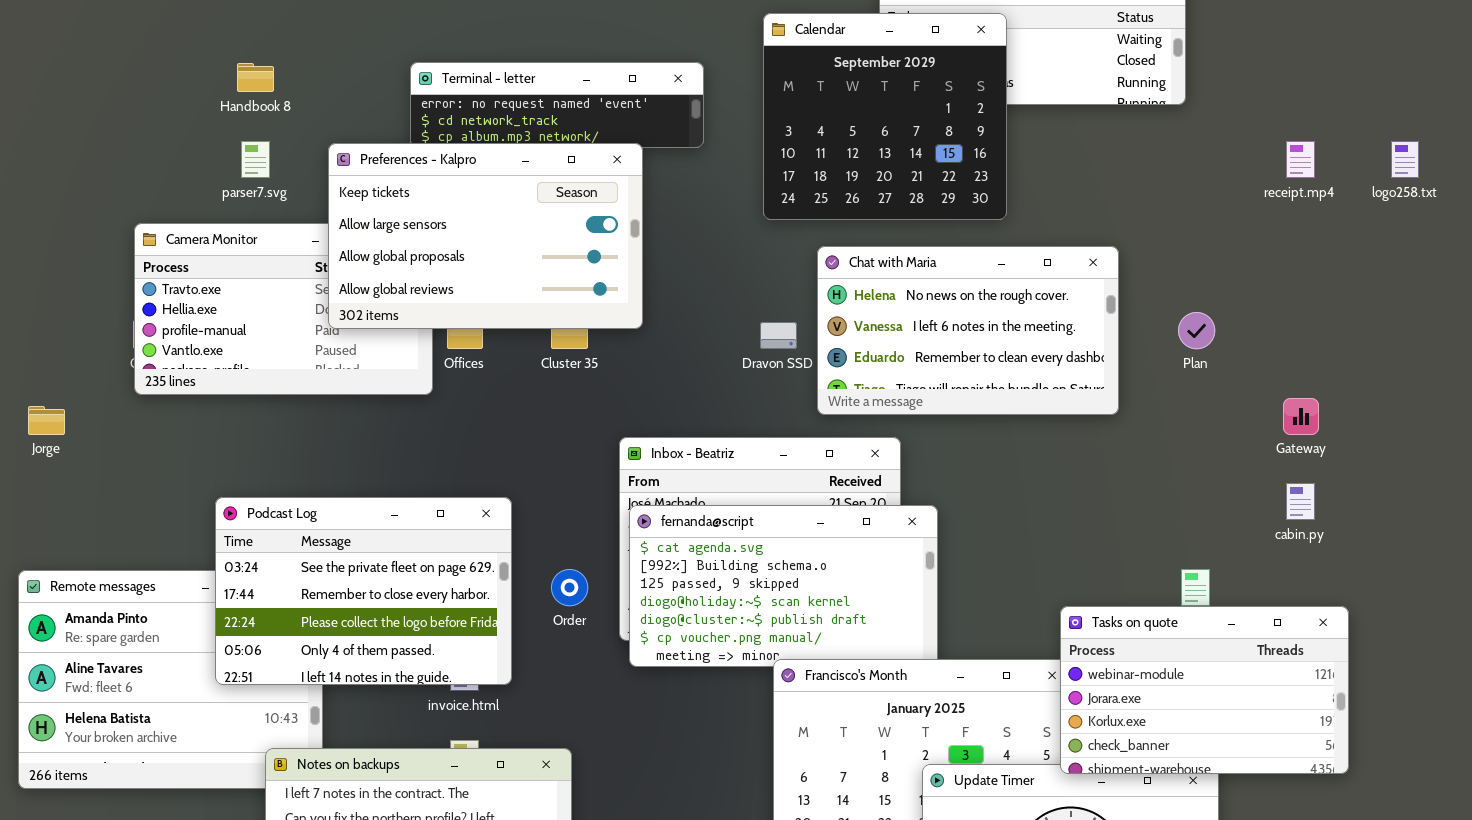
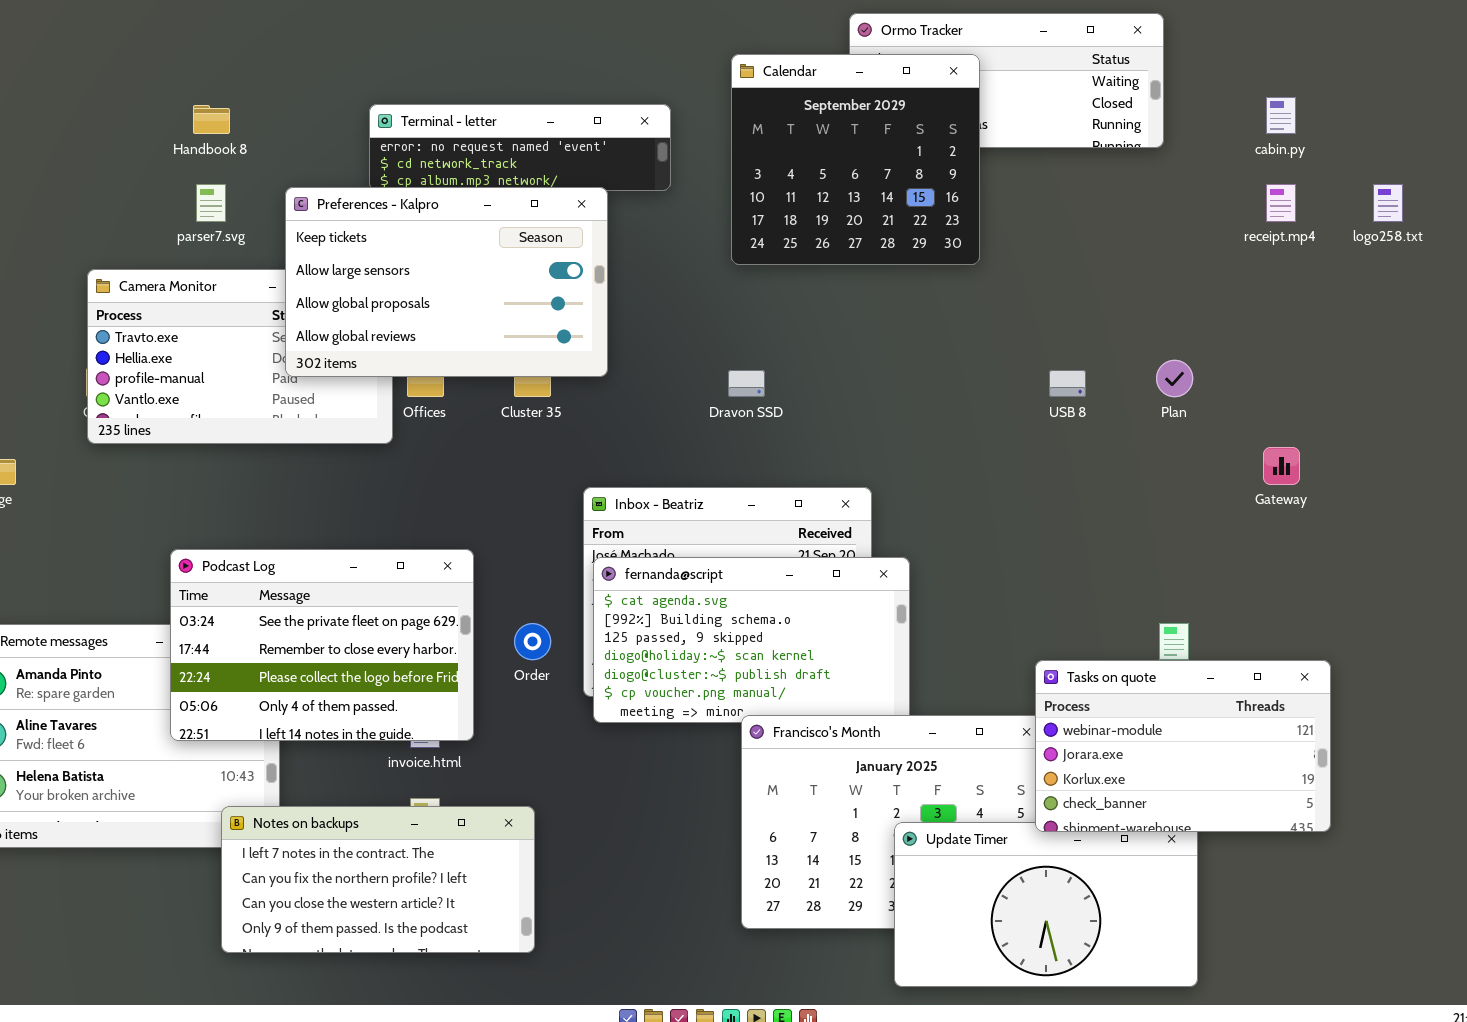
Chat with Maria: [817,246,1119,415] -> none, closed
cabin.py: [1286,483,1315,520] -> [1266,97,1296,134], moved

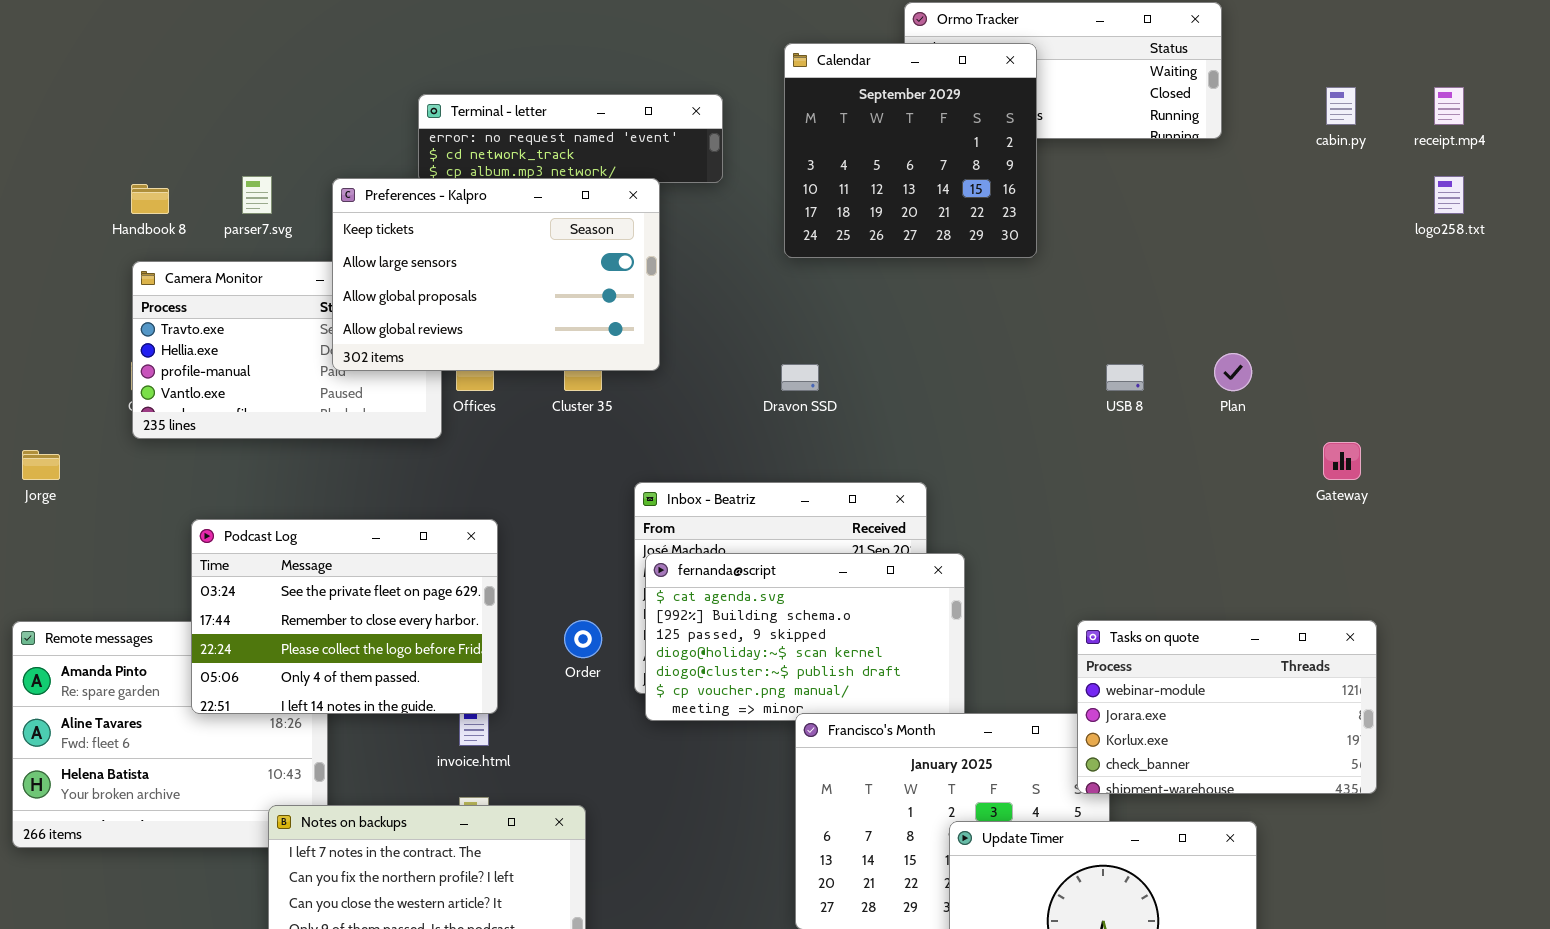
Handbook 8: [193,105,230,134] -> [131,184,169,214], moved
receipt.mp4: [1266,184,1296,222] -> [1434,87,1464,125], moved
Podcast Log: [170,549,474,741] -> [191,519,498,714], moved
Tasks on quote: [1035,660,1331,832] -> [1077,620,1377,794], moved

